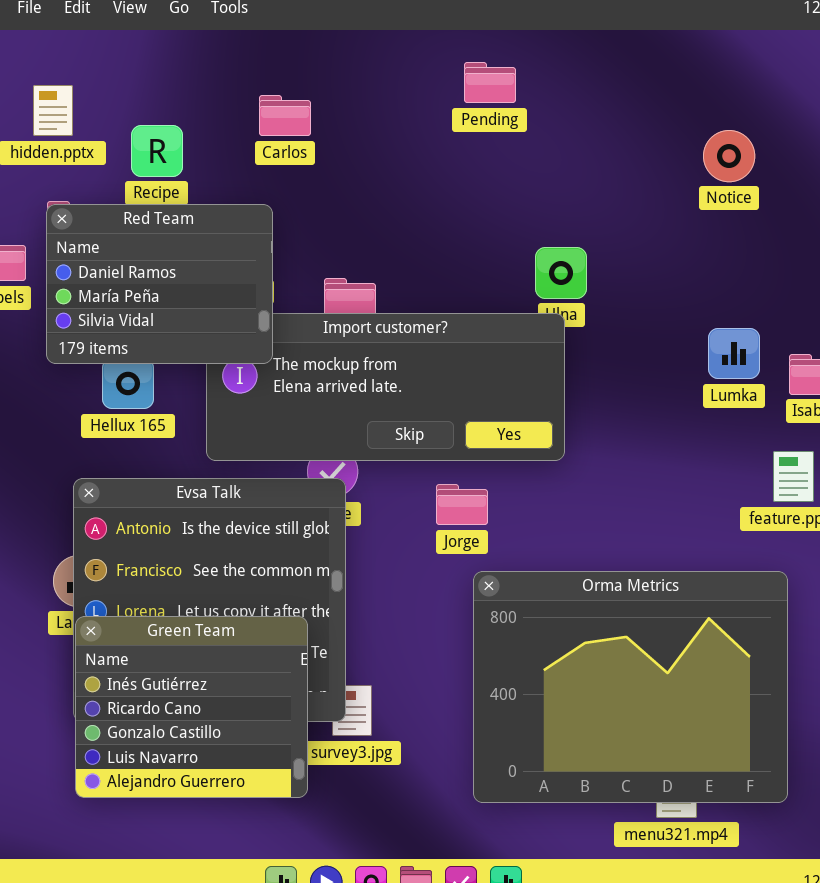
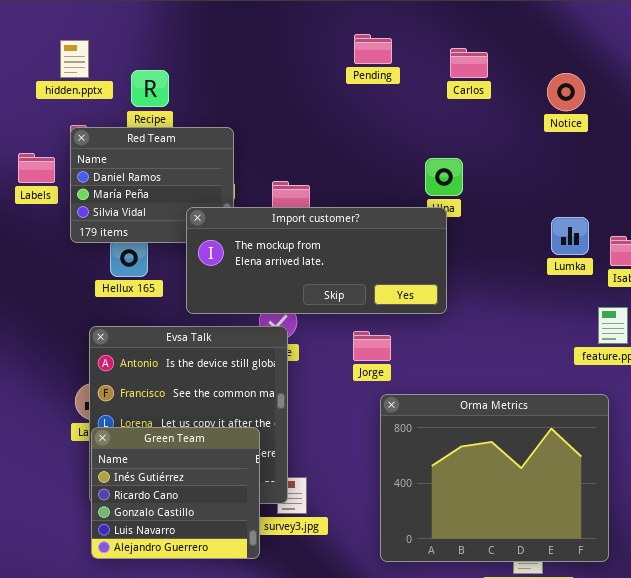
Pending: [464,62,516,103] -> [354,34,392,64], moved
Carlos: [259,95,311,136] -> [450,48,488,78], moved
Import customer?: [206,313,565,461] -> [186,207,447,314], raised

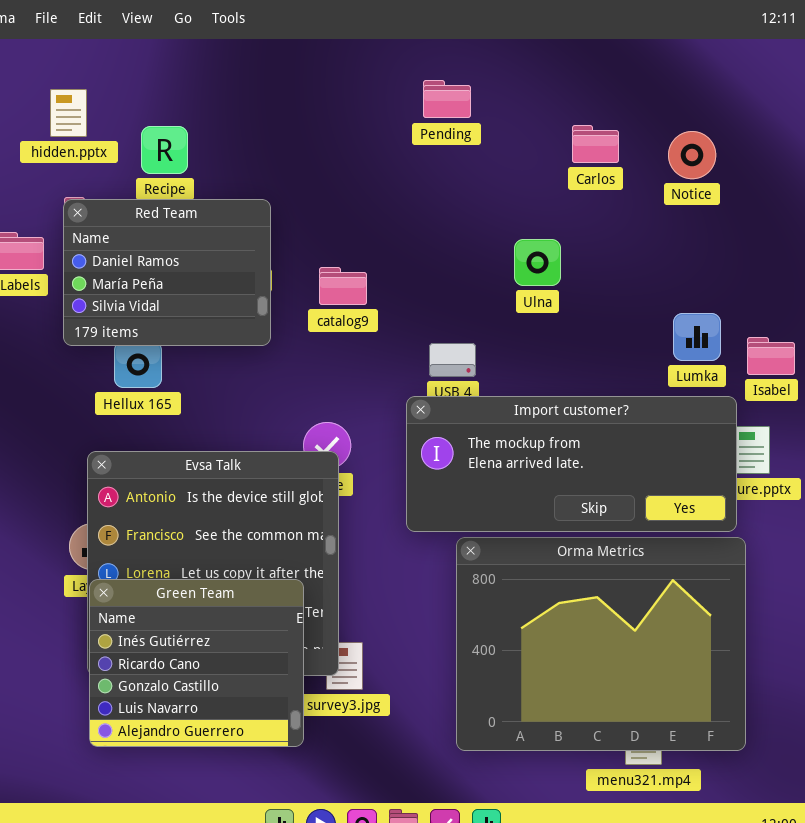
Carlos: [450,48,488,78] -> [572,125,619,163], moved
Import customer?: [186,207,447,314] -> [406,396,737,532], moved

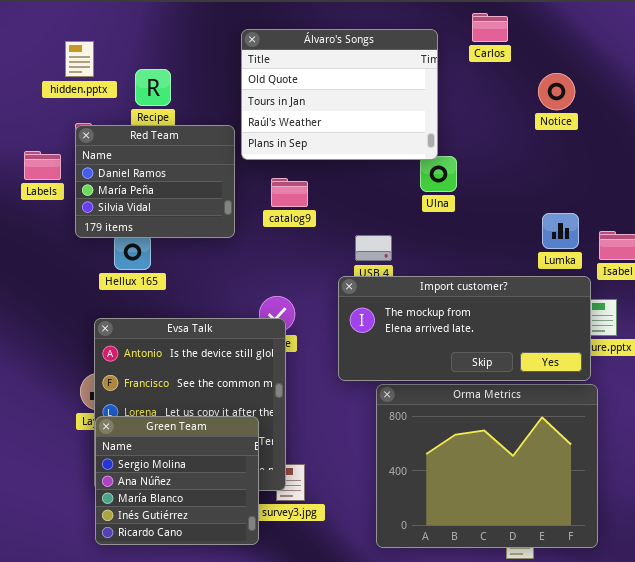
Álvaro's Songs: none -> [241,29,438,160], opened
Carlos: [572,125,619,163] -> [472,13,508,42], moved
Green Team: [89,579,304,747] -> [95,416,259,545], scrolled up 3 rows

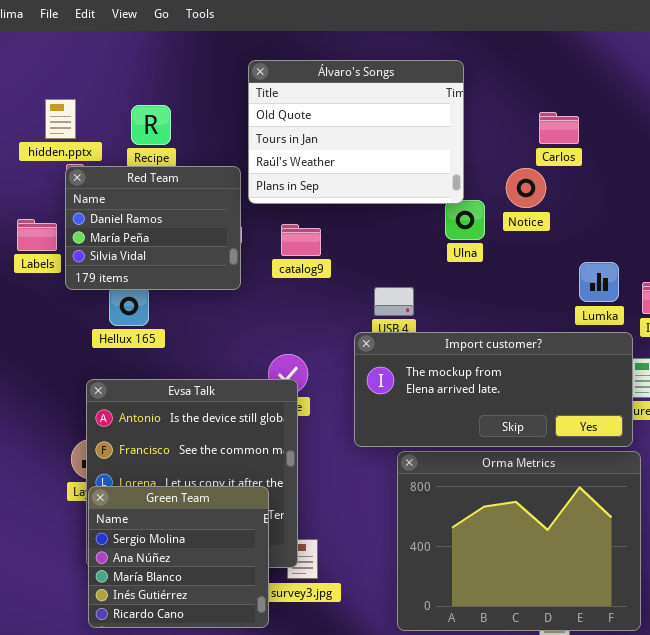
Carlos: [472,13,508,42] -> [539,112,579,144], moved
hidden.pptx: [65,41,94,77] -> [45,99,76,139], moved
Notice: [538,73,575,110] -> [506,168,546,208], moved
Labels: [24,151,61,180] -> [17,219,57,251], moved

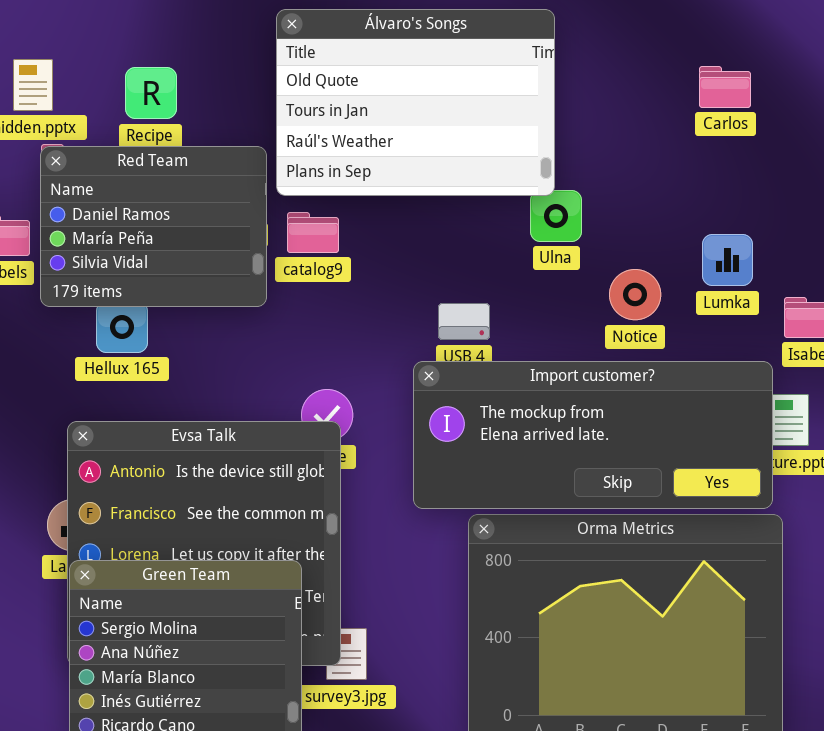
Carlos: [539,112,579,144] -> [699,66,751,108], moved
Notice: [506,168,546,208] -> [609,269,661,320], moved
catalog9: [281,224,321,256] -> [287,212,339,253], moved
Lumka: [579,262,619,302] -> [702,234,753,286], moved

